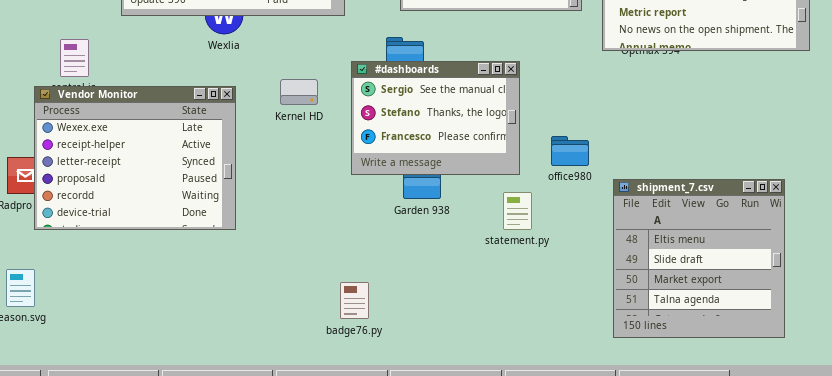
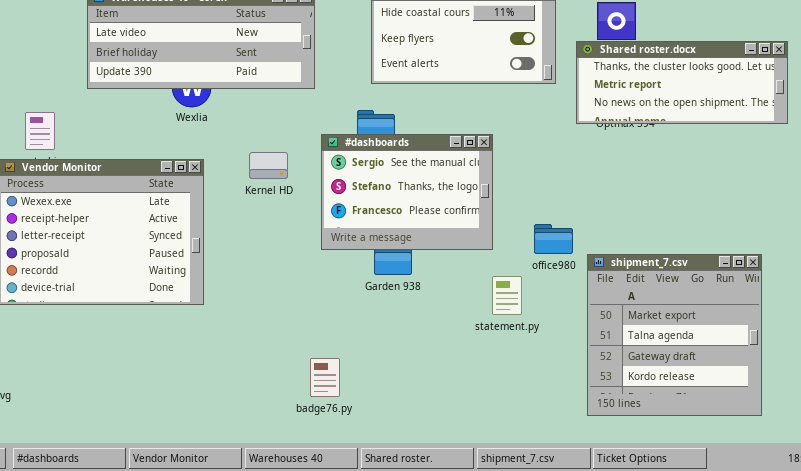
office980: [551,136,589,166] -> [534,224,573,254], moved
shipment_7.csv: [613,179,785,338] -> [587,254,762,416], scrolled down 2 rows
statement.py: [503,192,532,230] -> [492,276,522,315], moved

